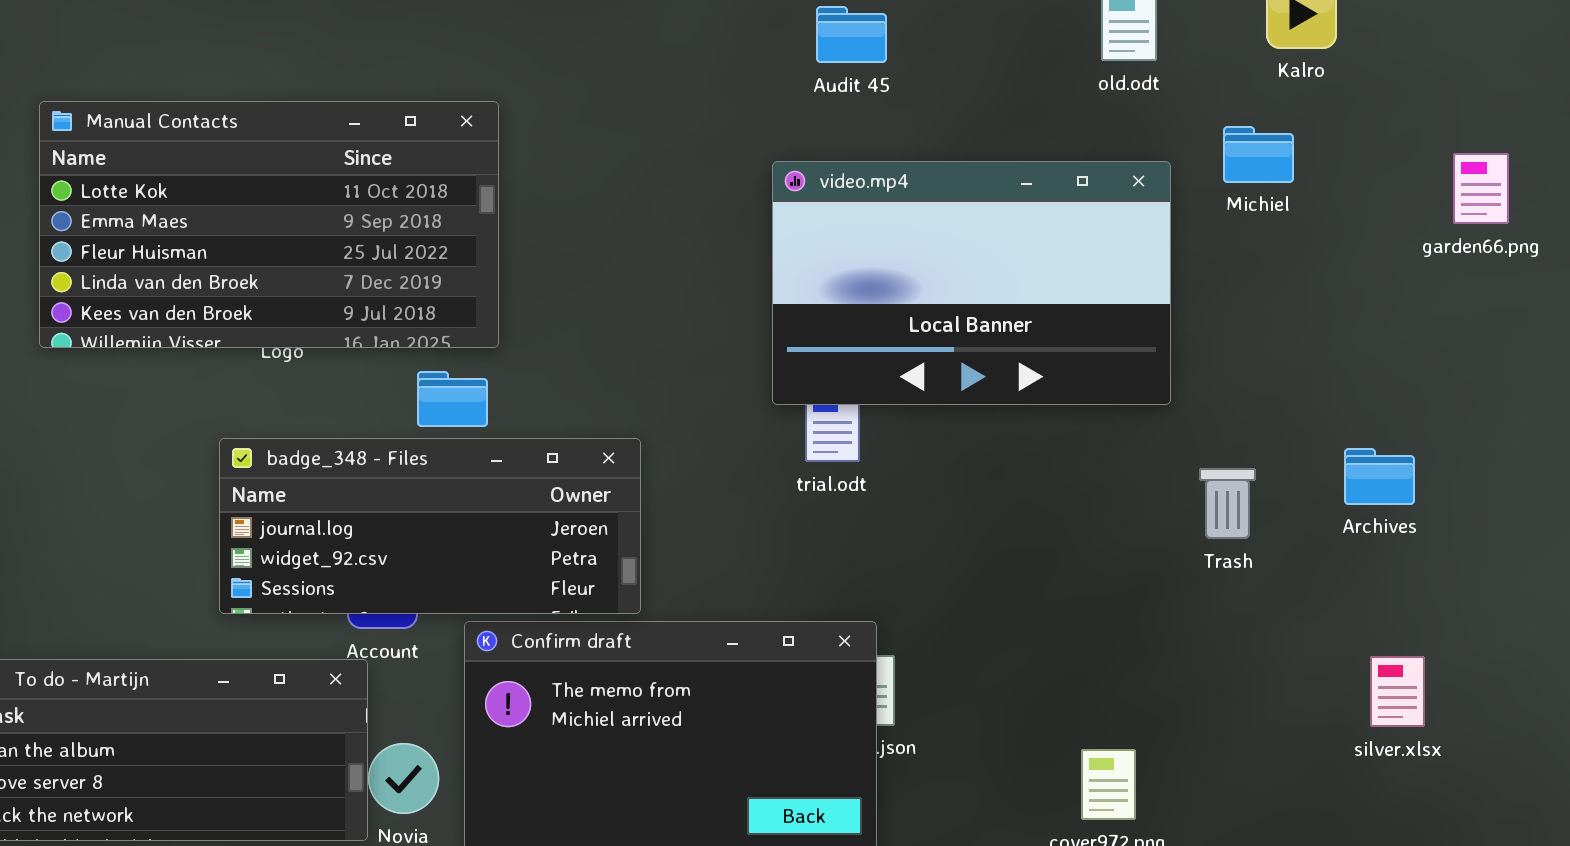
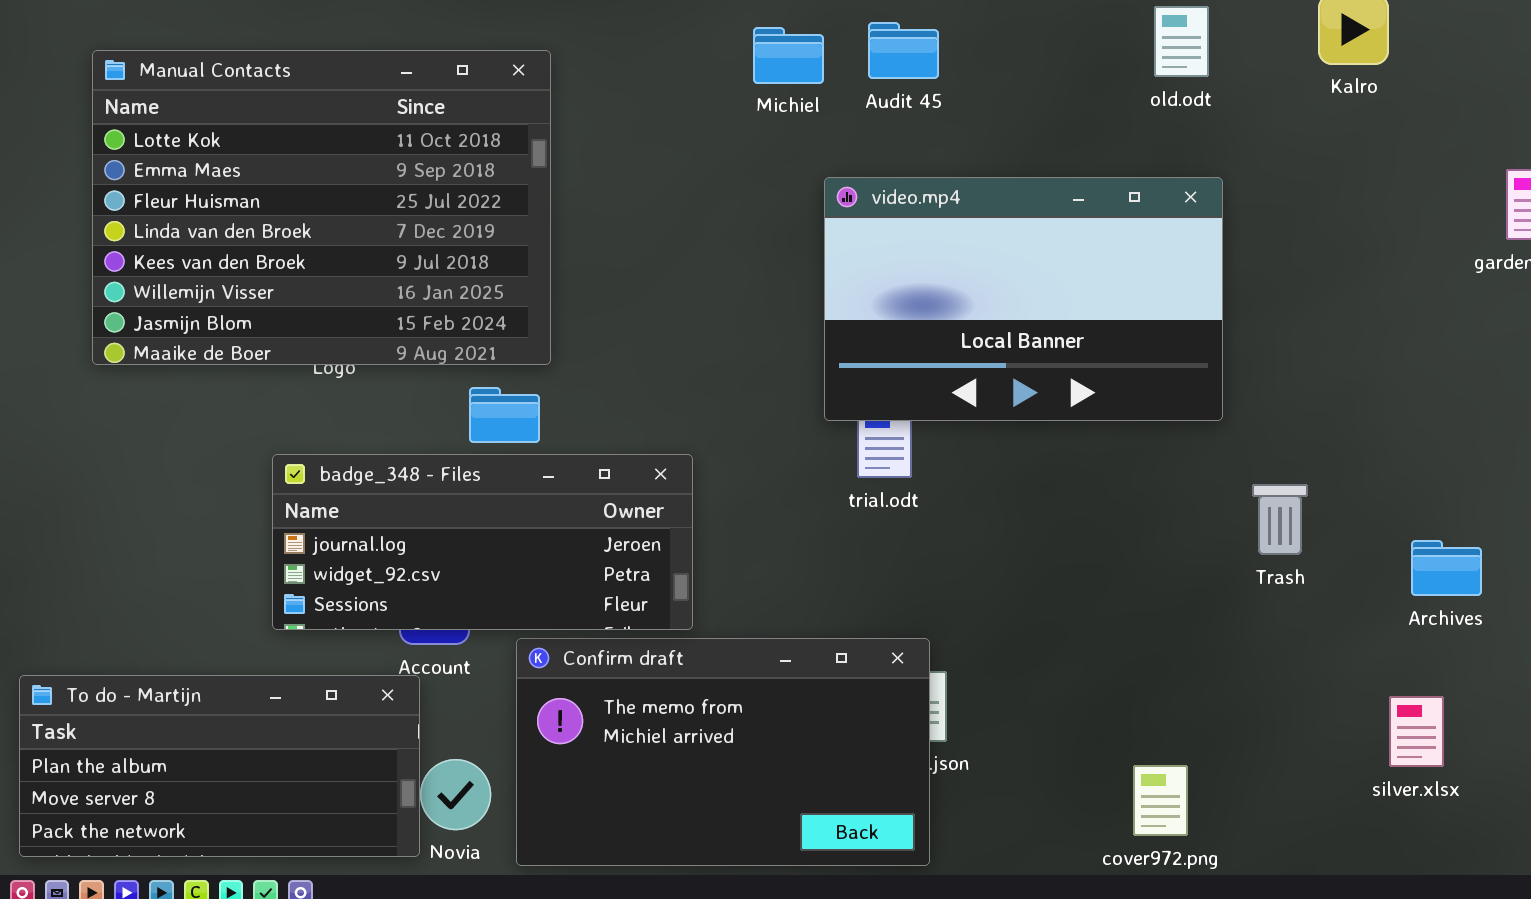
Manual Contacts: [39,101,499,348] -> [92,50,551,365], resized
Michiel: [1223,126,1294,183] -> [753,27,824,84], moved
Archives: [1344,448,1415,505] -> [1411,540,1482,596], moved
silver.xlsx: [1370,656,1425,727] -> [1389,696,1444,767], moved

